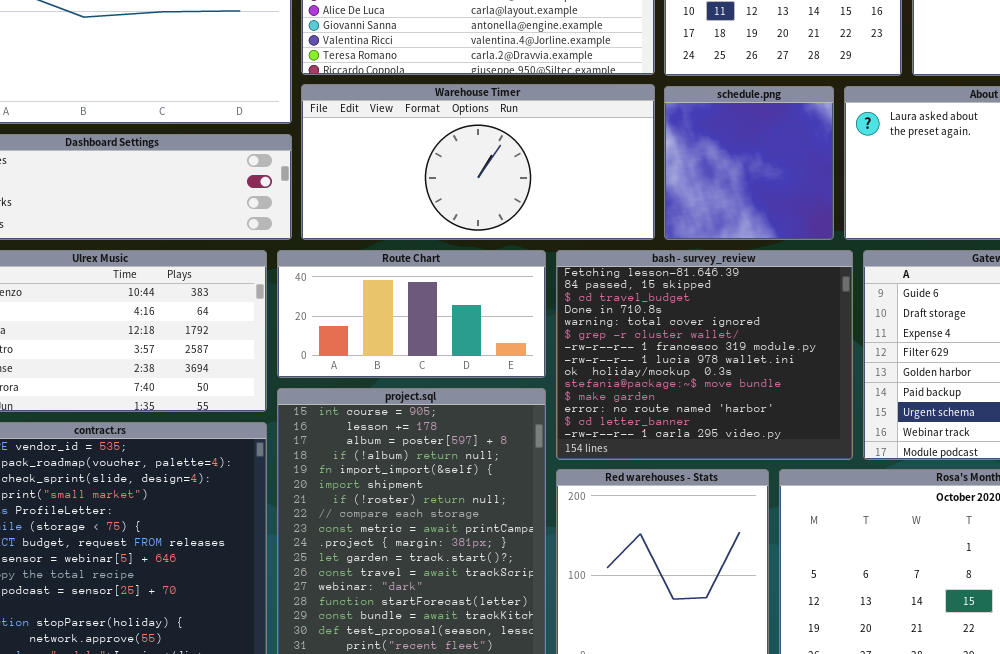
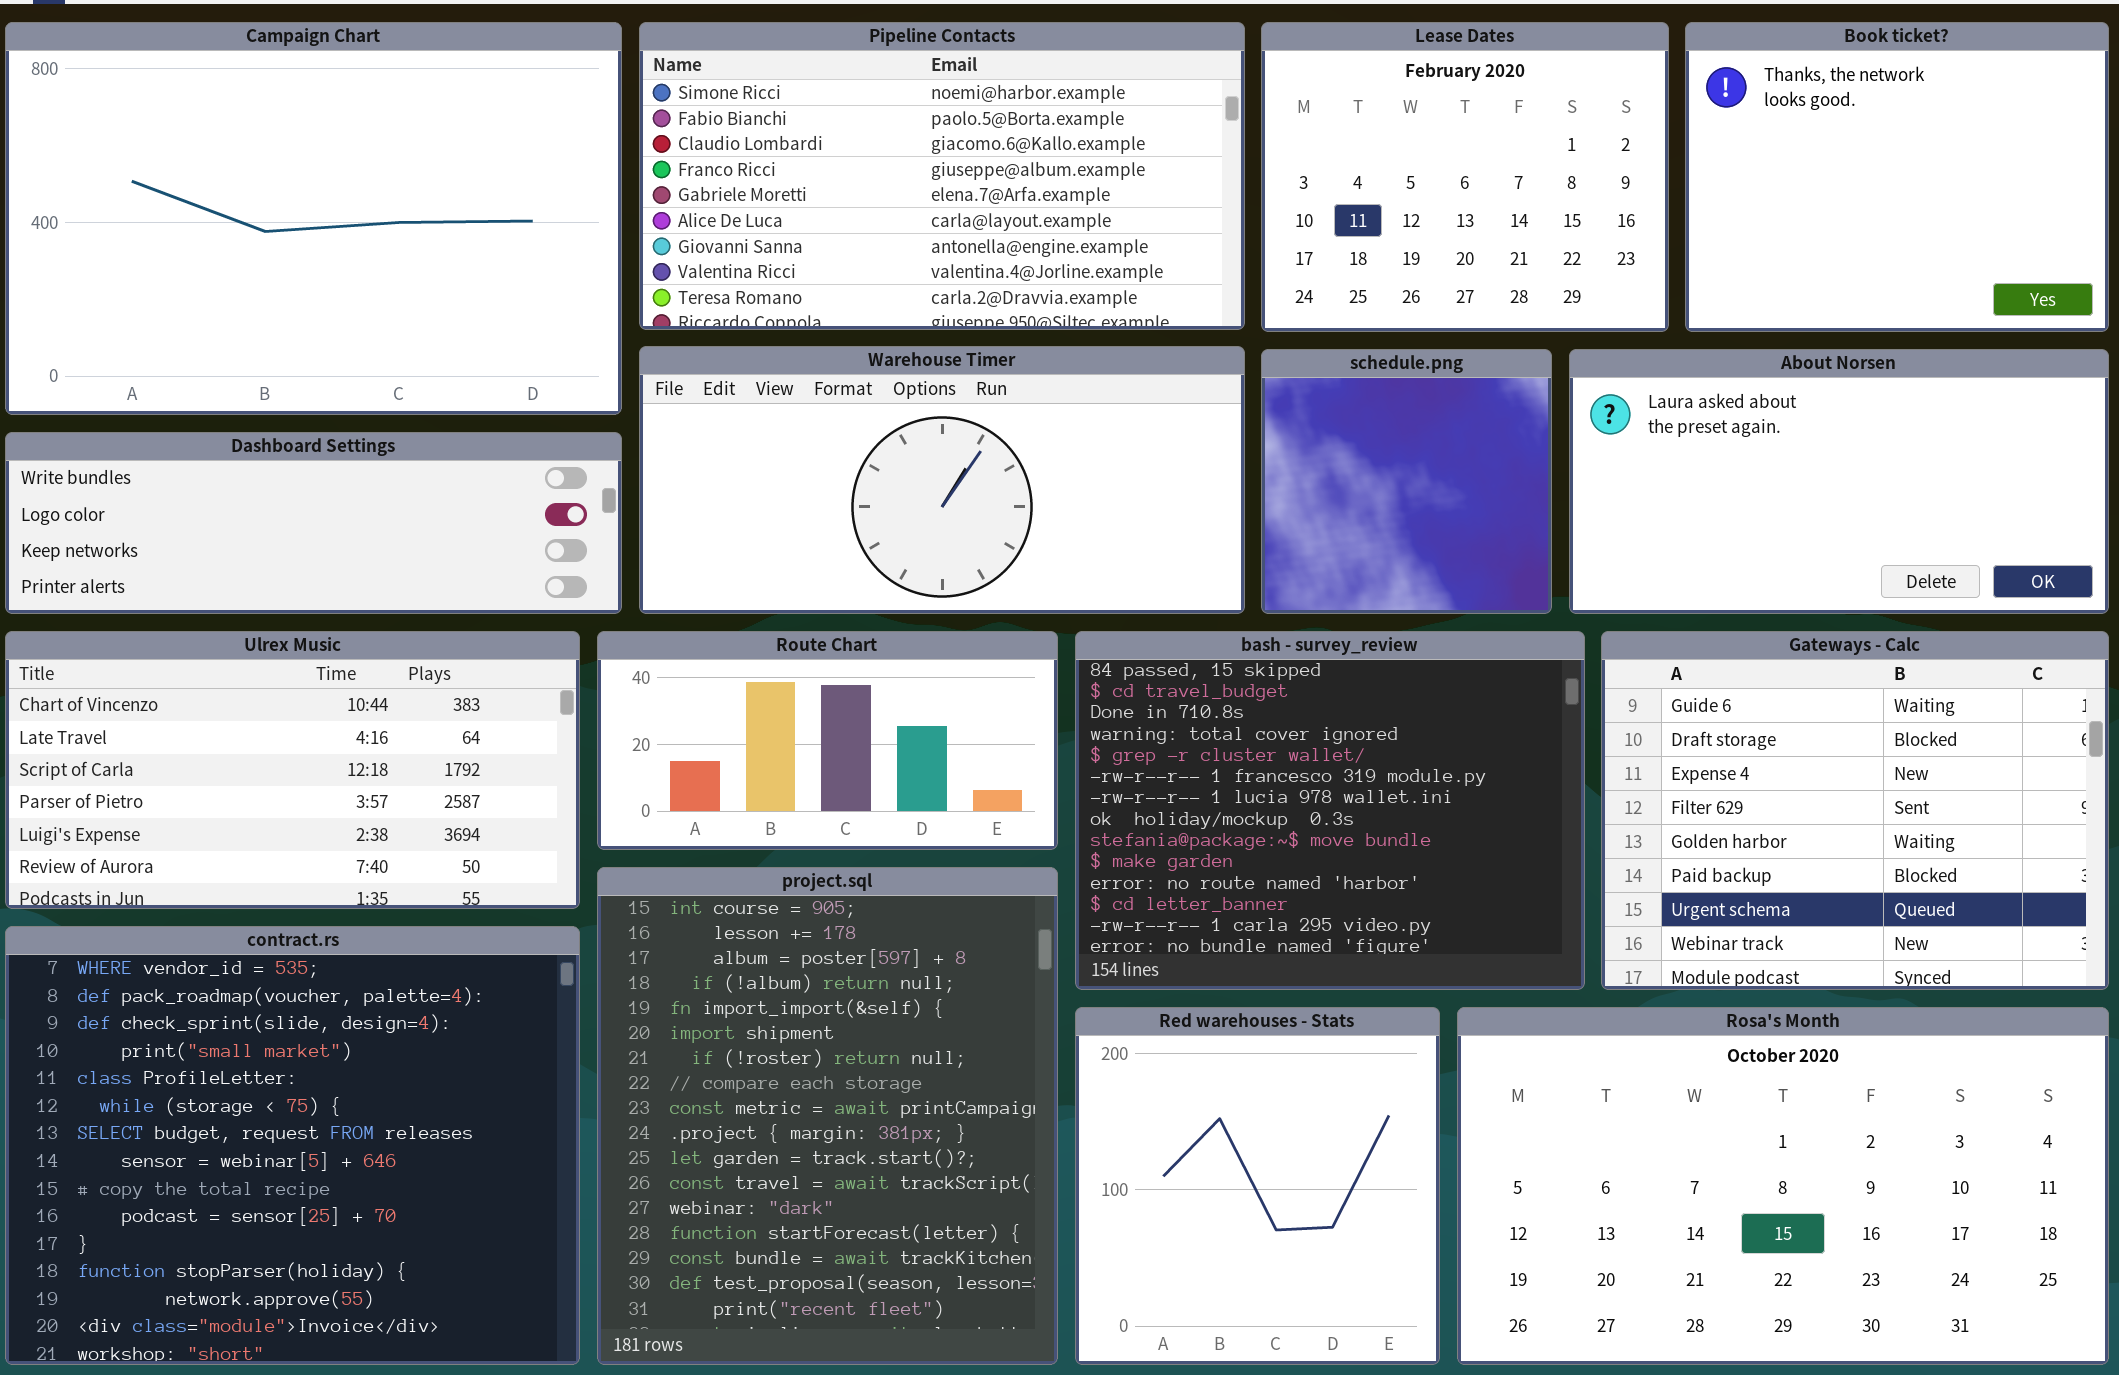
bash - survey_review: [556,250,853,460] -> [1075,631,1585,990], scrolled down 1 row

